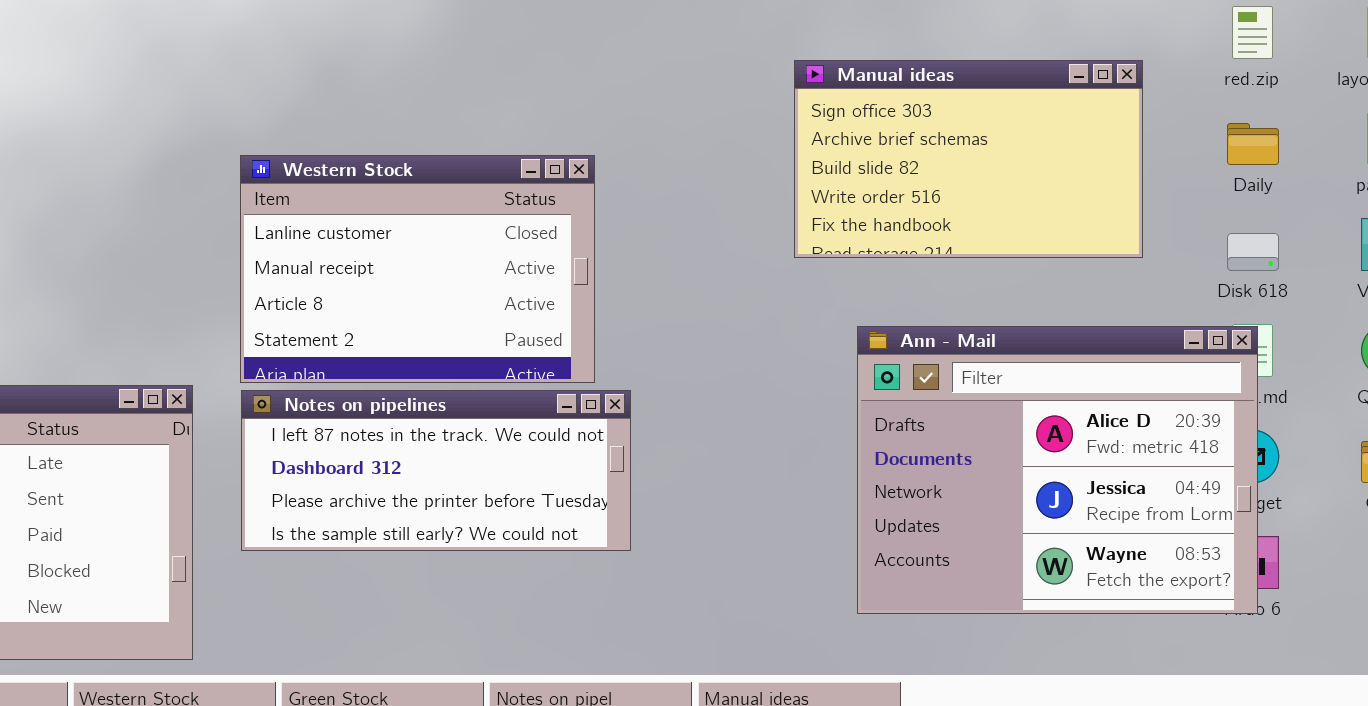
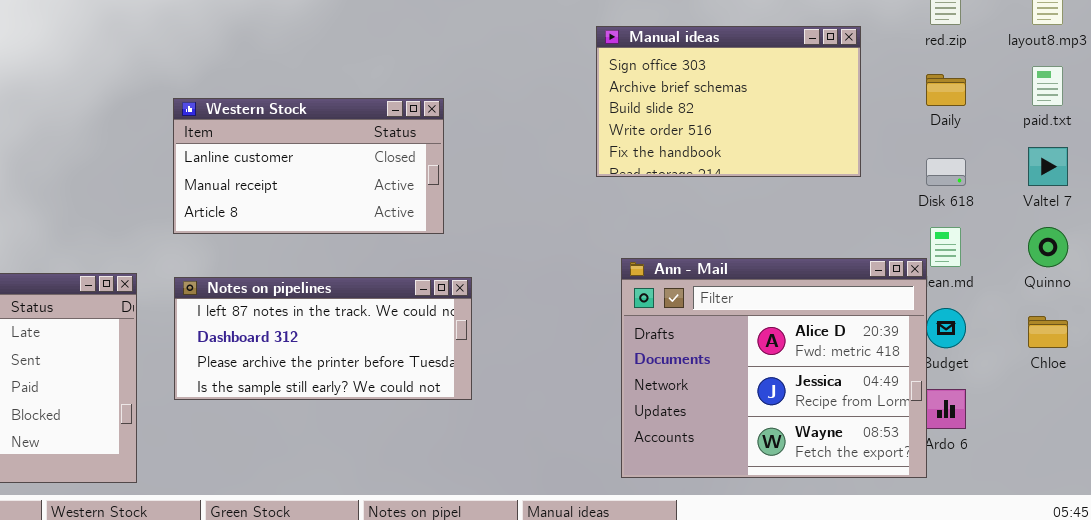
Western Stock: [240,155,595,383] -> [173,98,444,234], resized
Ann - Mail: [857,326,1258,614] -> [621,258,927,478], moved

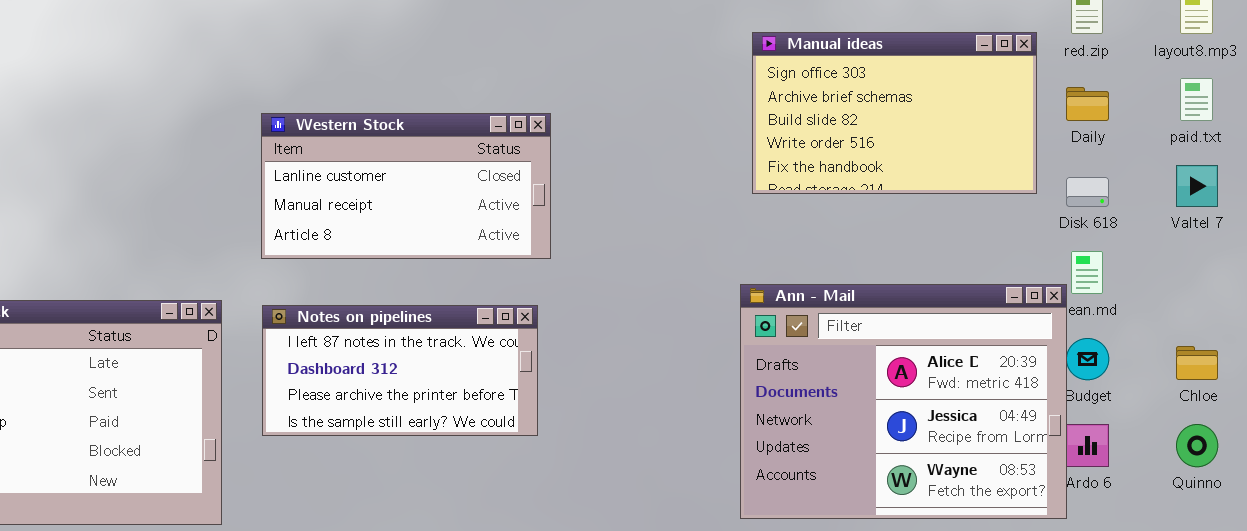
Manual ideas: [596,26,861,177] -> [752,32,1037,194], moved
Quinno: [1028,227,1068,267] -> [1176,424,1218,467], moved
Notes on pipelines: [174,277,472,400] -> [262,305,538,436], resized

